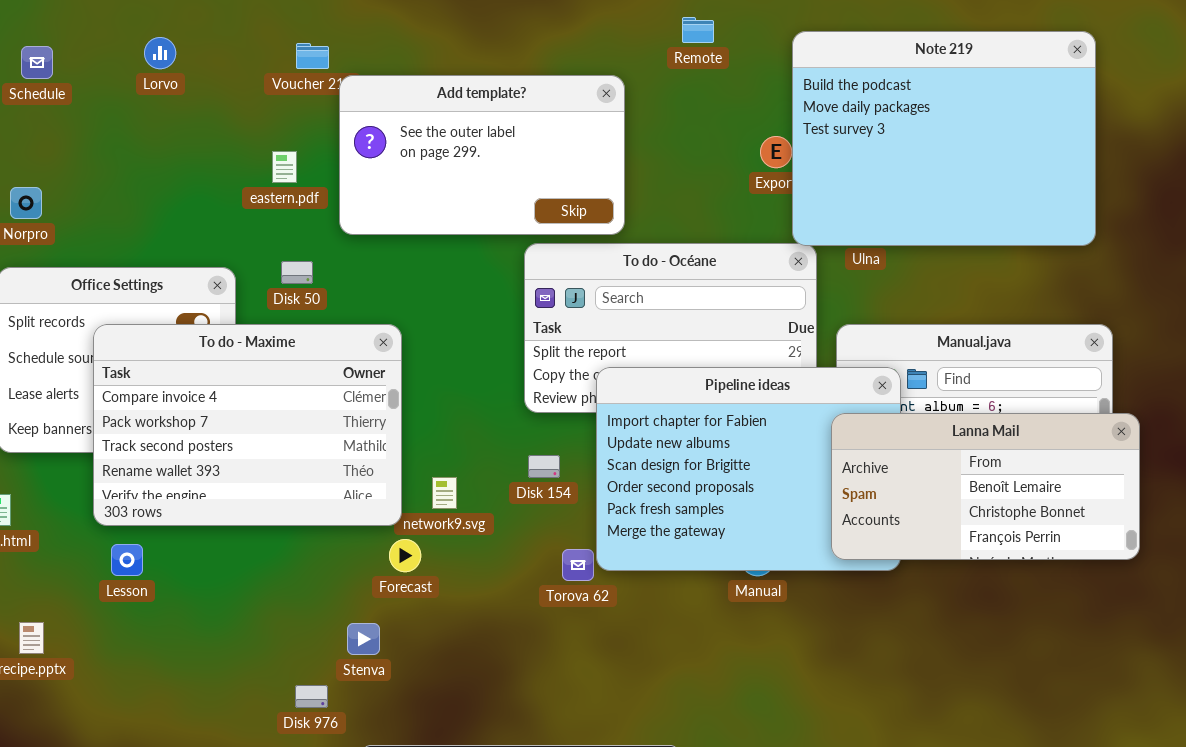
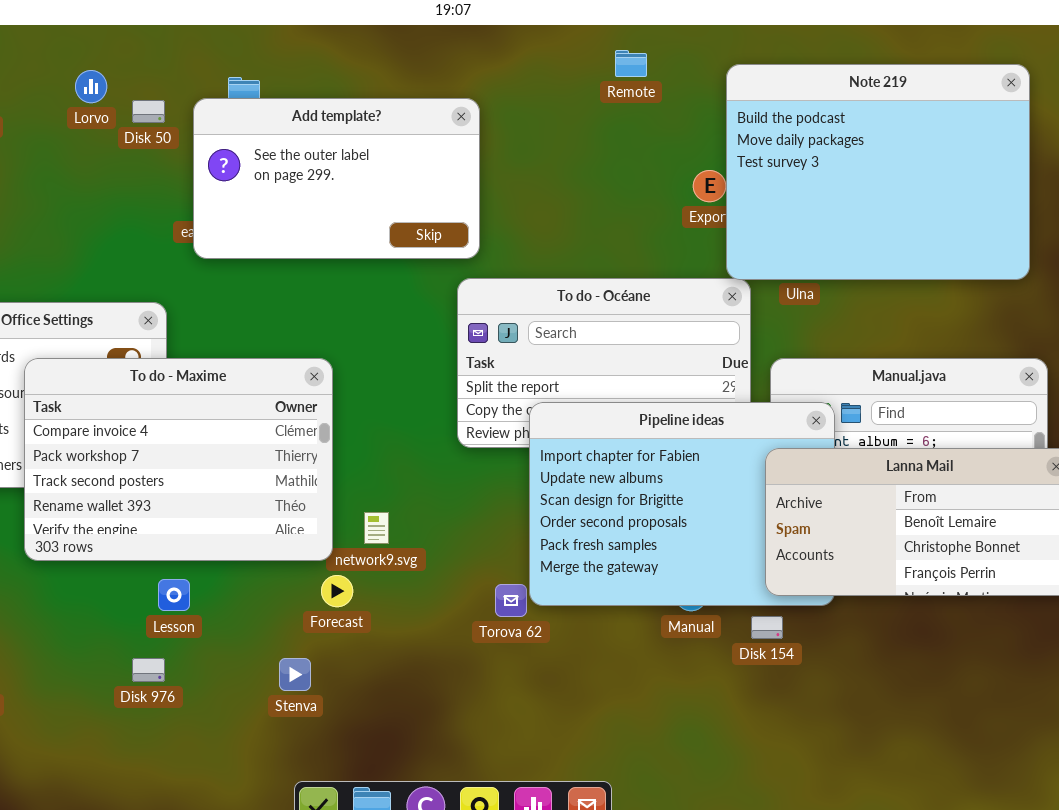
Add template?: [339,75,625,235] -> [193,98,480,259], moved
Disk 50: [281,261,313,284] -> [132,100,165,123], moved
Disk 154: [528,455,560,478] -> [751,616,783,639], moved
Lesson: [111,544,143,576] -> [158,579,190,611], moved
Disk 976: [295,685,328,708] -> [132,658,165,682], moved

